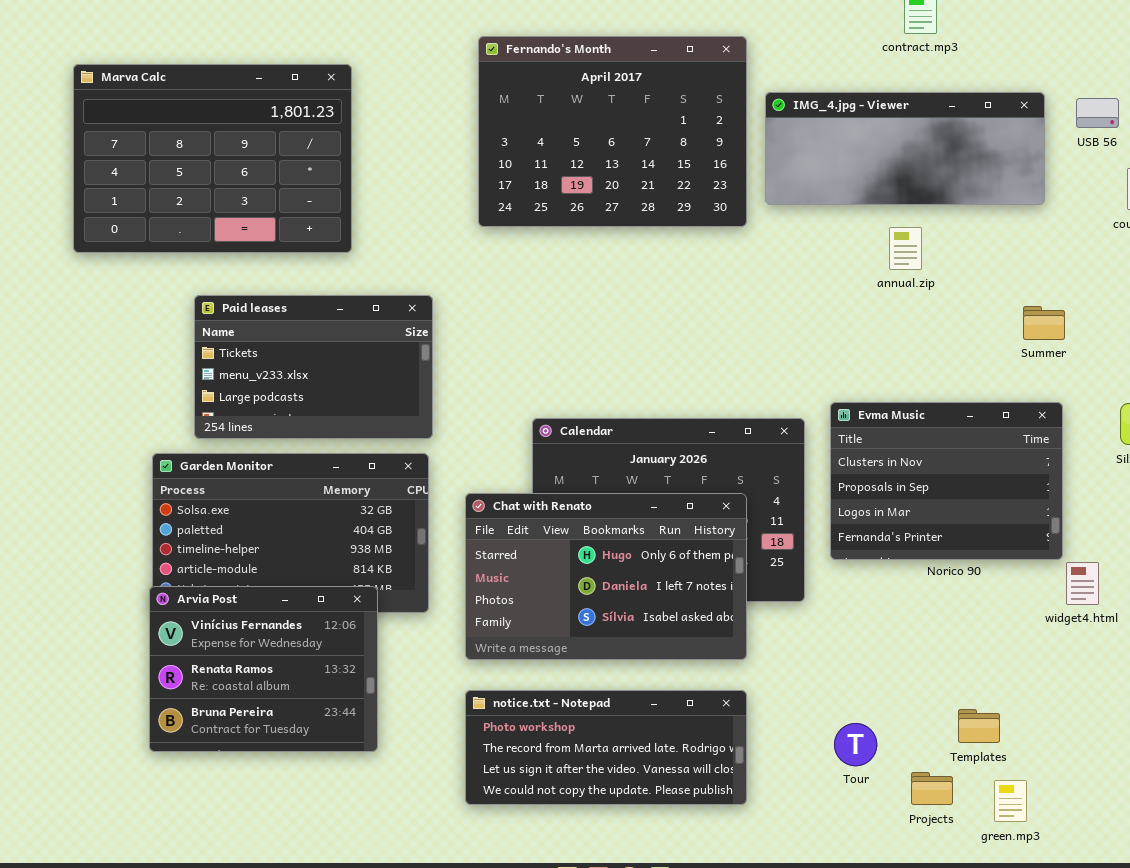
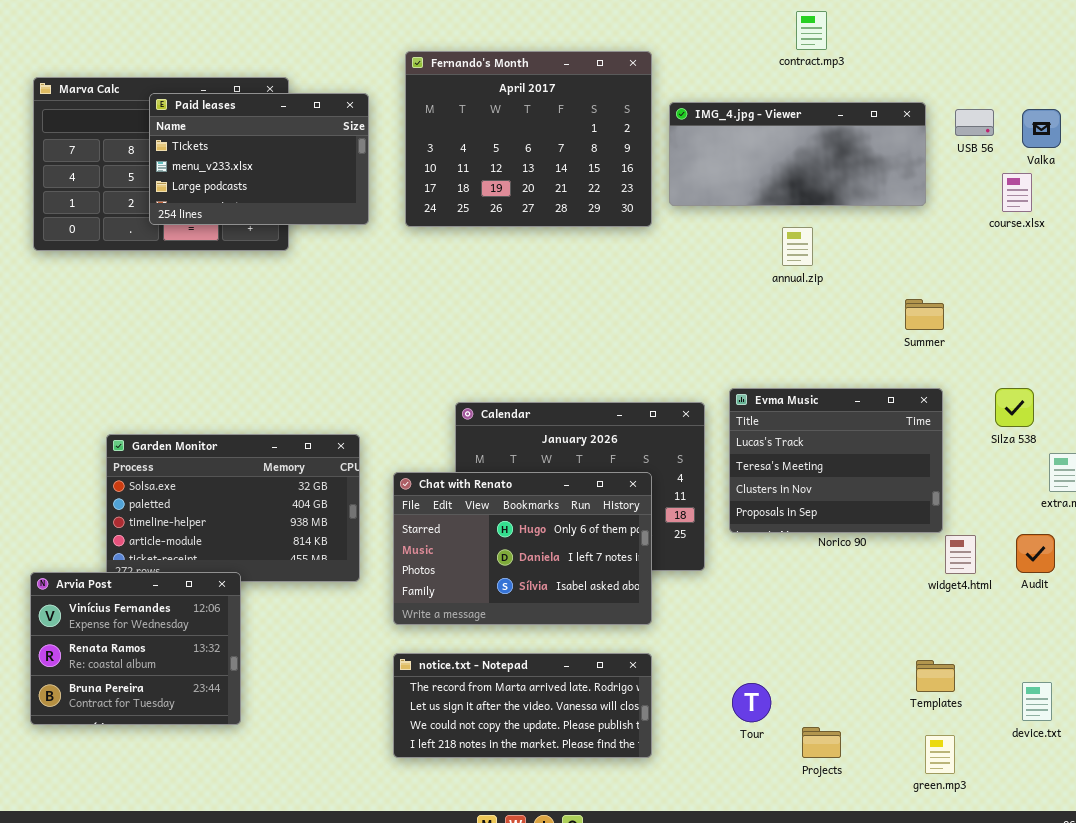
Paid leases: [194,295,433,439] -> [149,93,369,225], moved
Evma Music: [830,402,1063,560] -> [729,388,943,533], scrolled up 2 rows
Arvia Post: [149,586,378,752] -> [30,572,241,725], moved
notice.txt - Notepad: [465,690,747,805] -> [393,653,652,758], scrolled down 1 row
Templates: [958,709,1000,743] -> [916,660,955,692], moved
green.mp3: [994,780,1027,822] -> [925,735,955,774], moved

